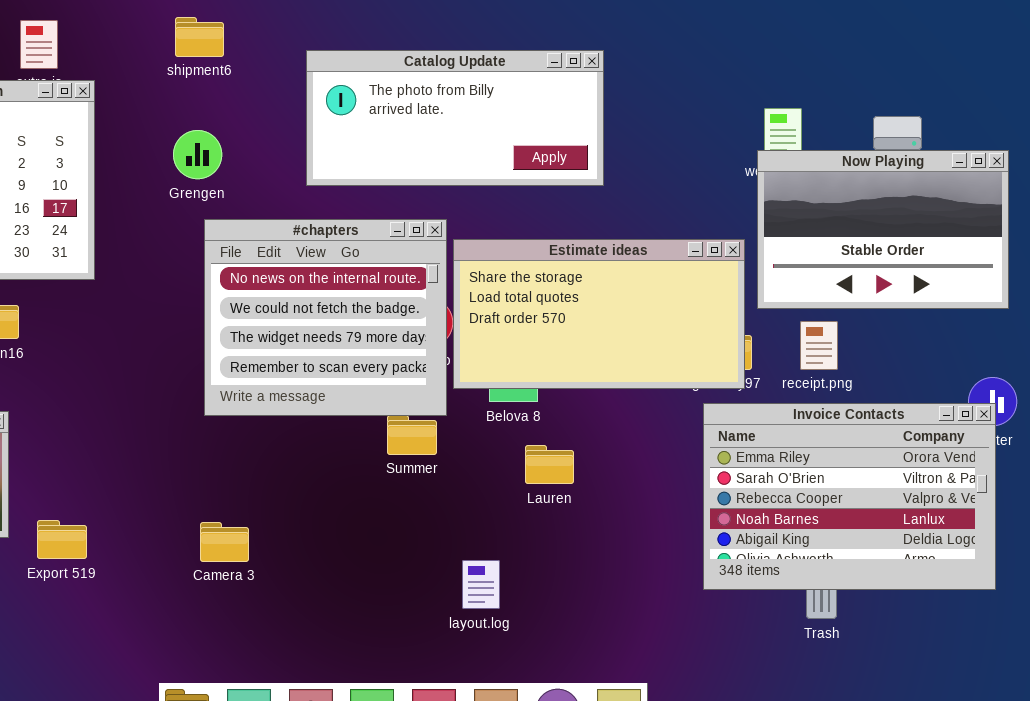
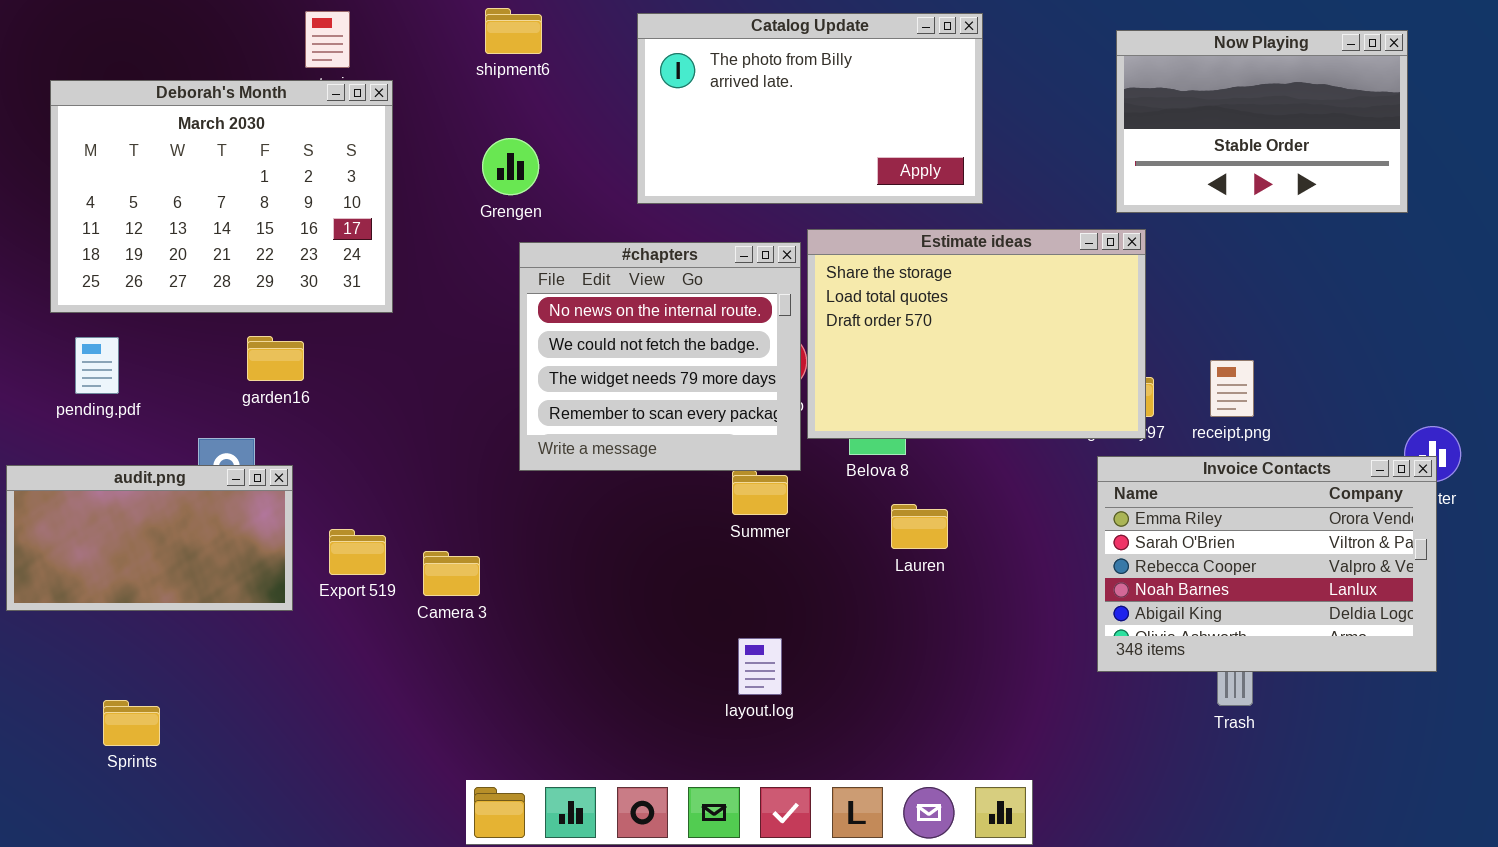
Catalog Update: [306,50,604,186] -> [637,13,983,204], resized
Now Playing: [757,150,1009,309] -> [1116,30,1408,213], moved
Estimate ideas: [453,239,745,389] -> [807,229,1146,439], resized
Export 519: [37,520,87,559] -> [329,529,386,575], moved
Camera 3: [200,522,249,562] -> [423,551,480,596], moved
layout.log: [462,560,500,609] -> [738,638,782,695], moved

